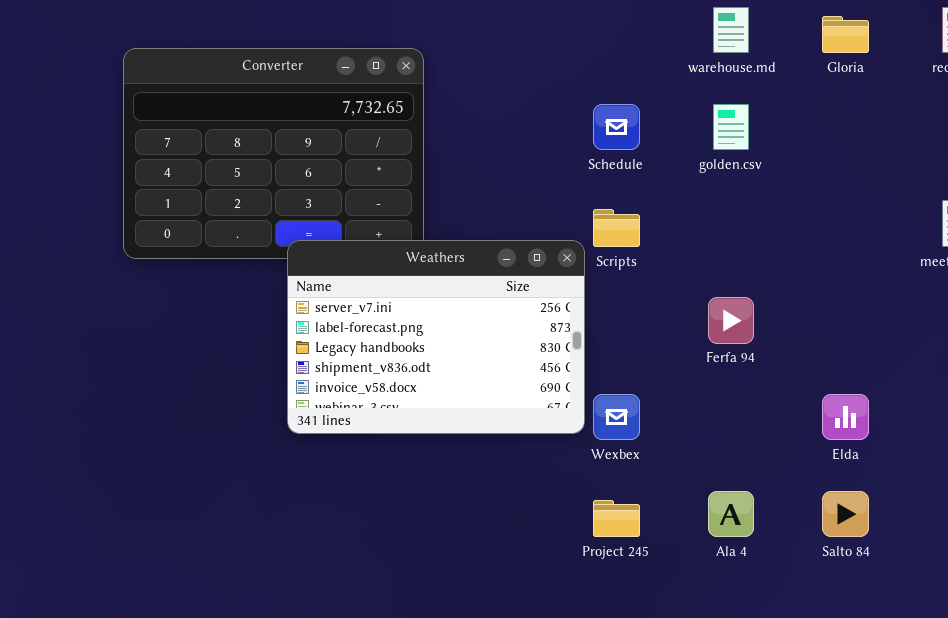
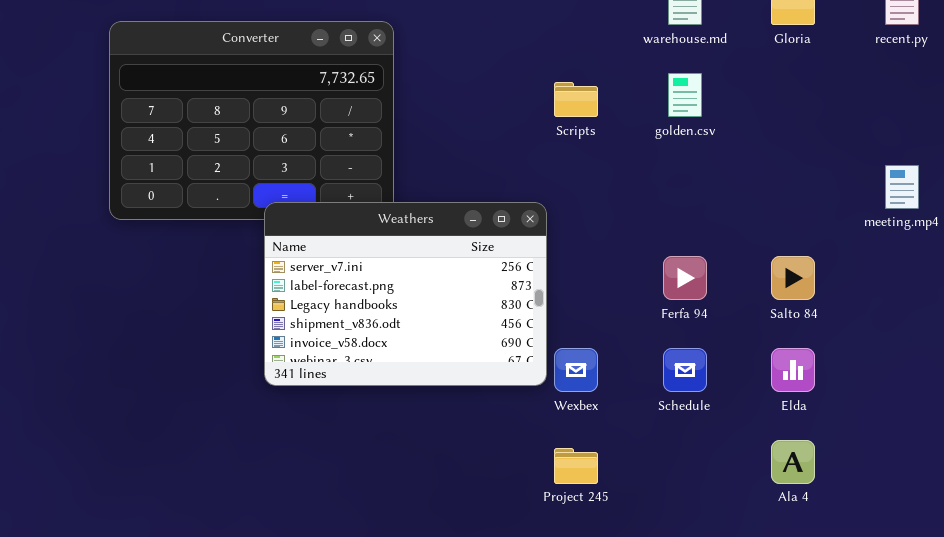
Schedule: [593,104,640,150] -> [663,348,707,392], moved
Scripts: [593,209,640,247] -> [554,82,598,117], moved
Ala 4: [708,491,754,537] -> [771,440,815,484], moved
Salto 84: [822,491,869,537] -> [771,256,815,300], moved

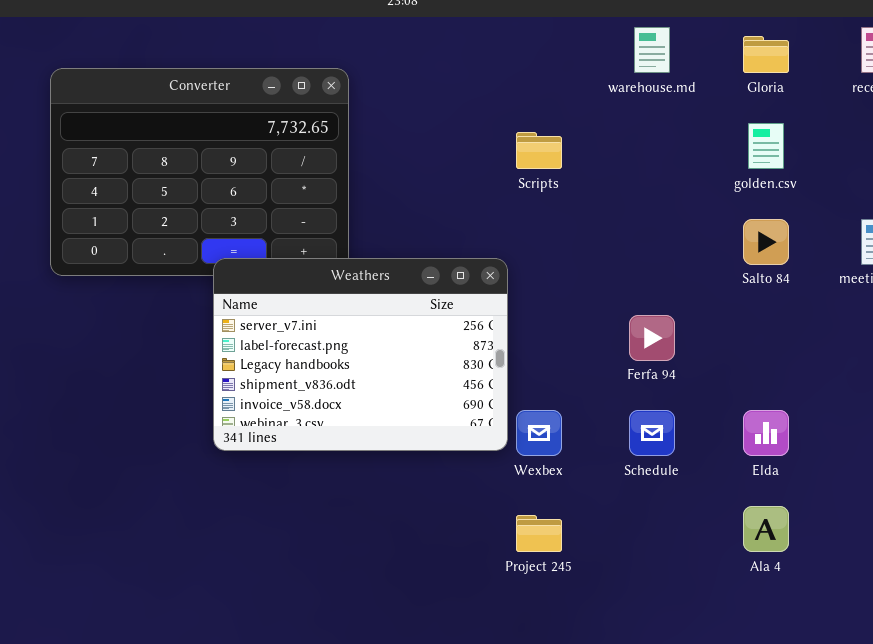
golden.csv: [668,73,702,117] -> [748,123,784,169], moved
Salto 84: [771,256,815,300] -> [743,219,789,265], moved

